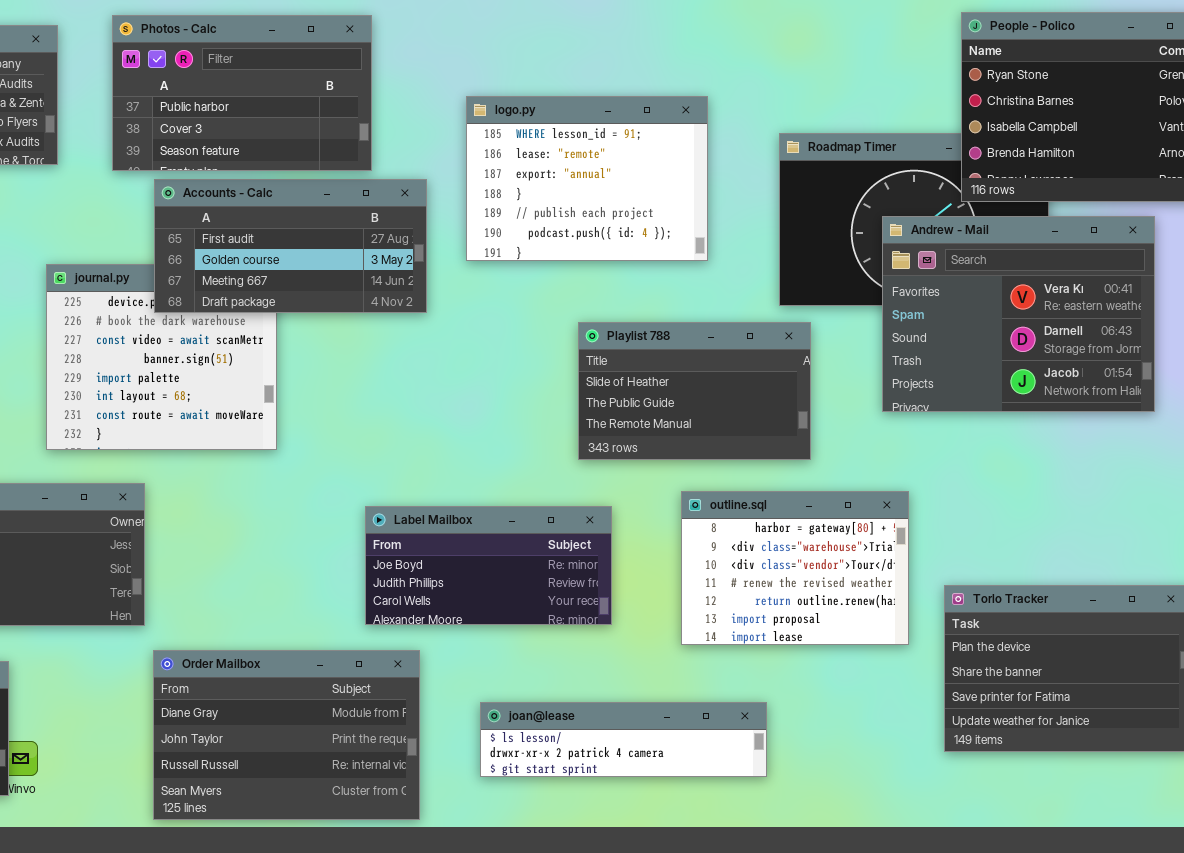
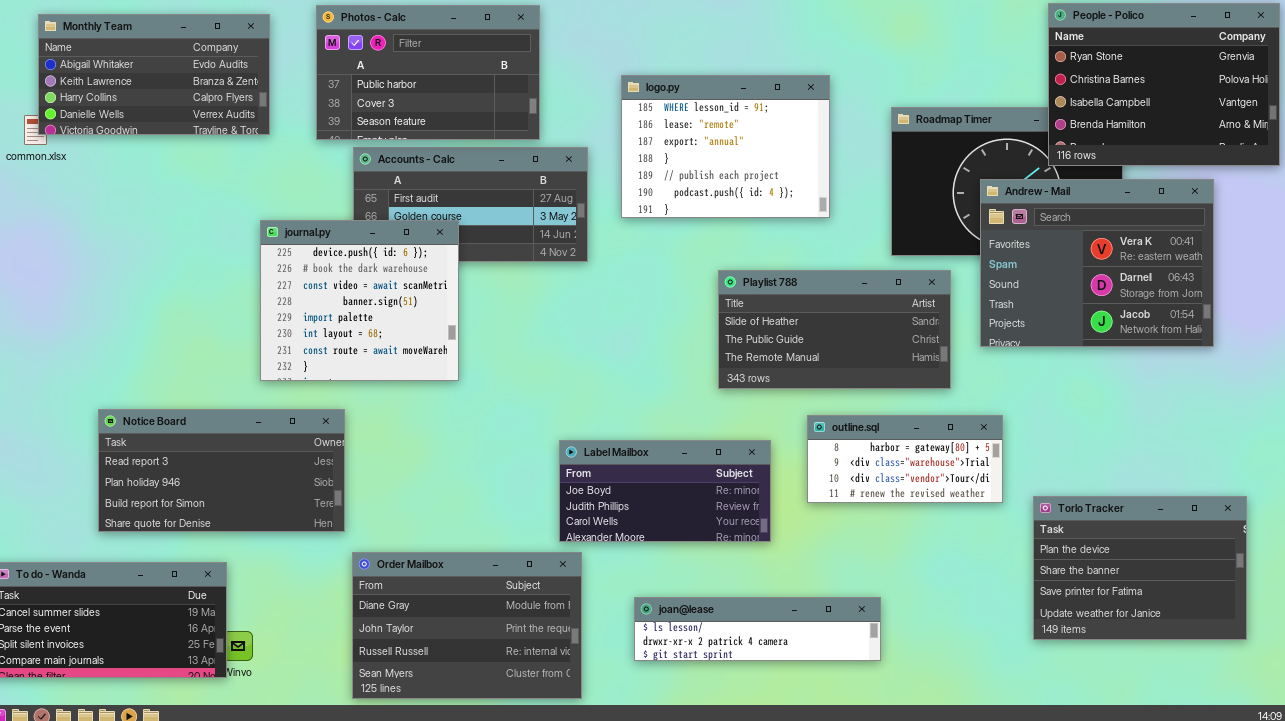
journal.py: [46,264,277,450] -> [260,220,459,381], raised
Playlist 788: [578,322,811,460] -> [718,270,951,389], resized
outline.sql: [681,491,909,645] -> [807,415,1003,503], resized
Label Mailbox: [365,506,612,625] -> [559,440,771,542], moved

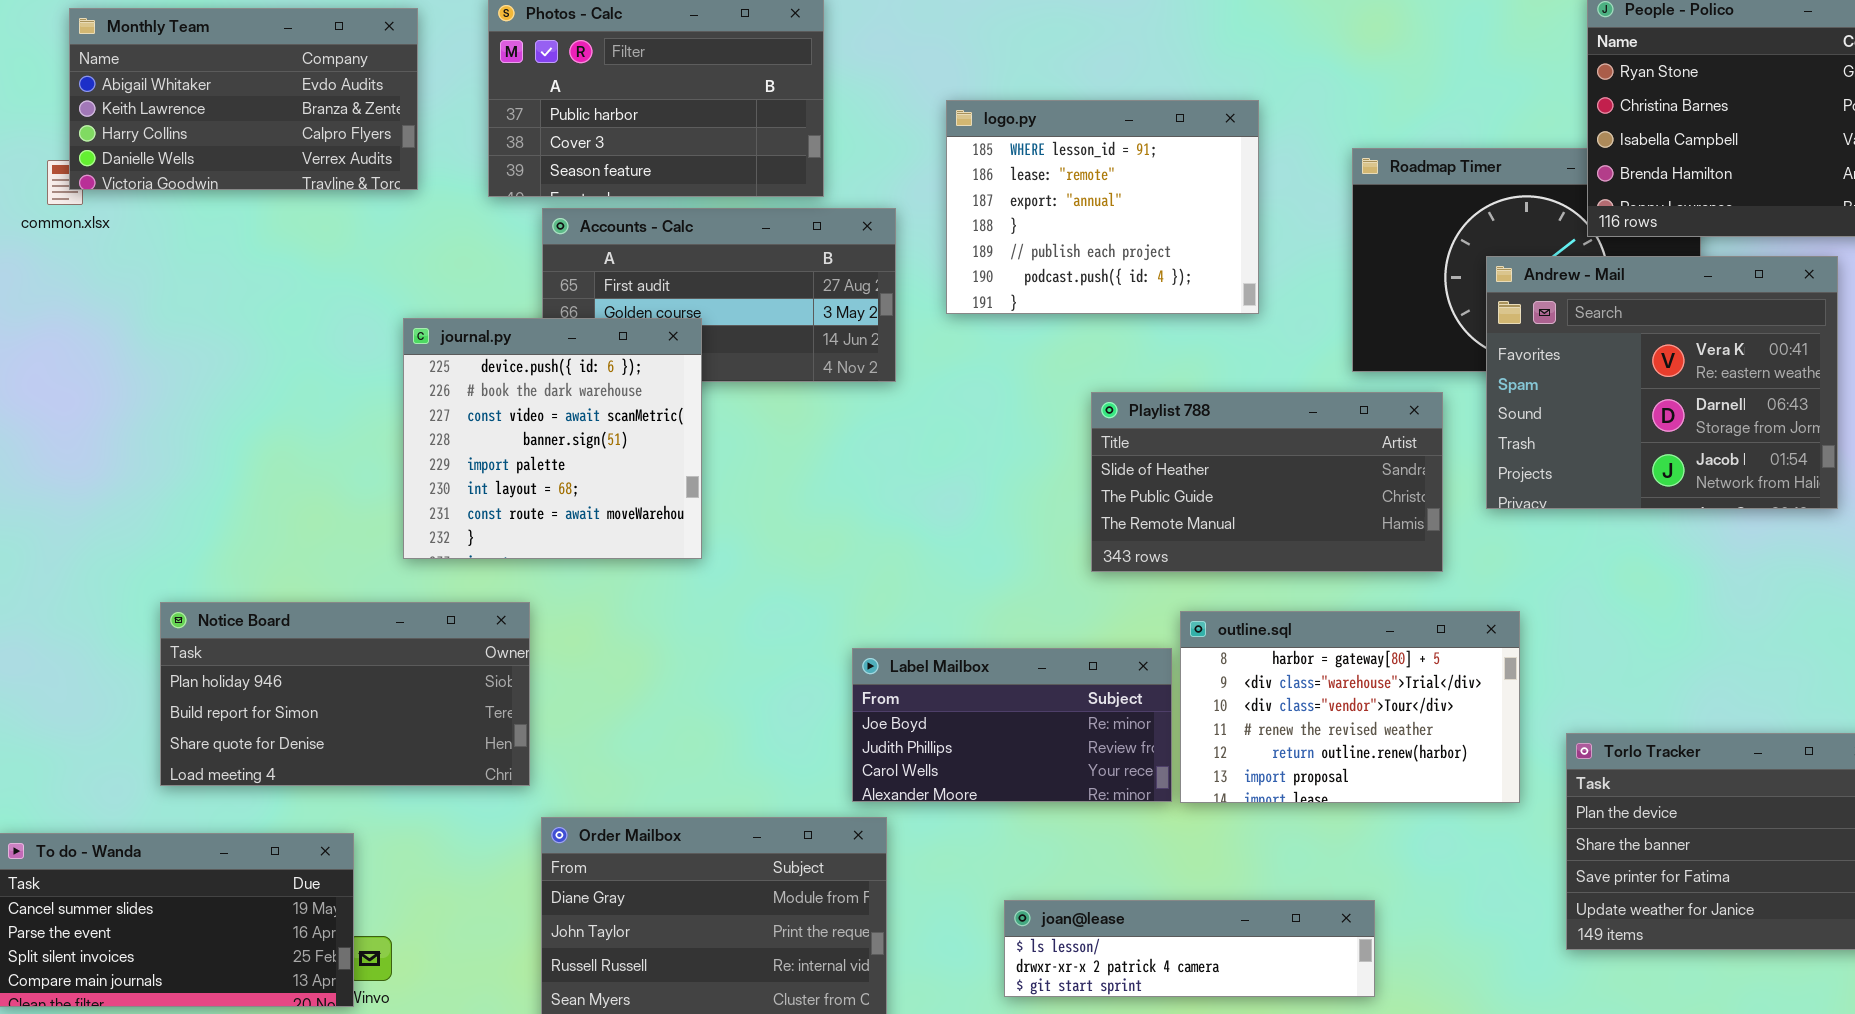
Notice Board: [98,409,345,532] -> [160,602,530,786], scrolled down 1 row
outline.sql: [807,415,1003,503] -> [1180,611,1520,803], resized
joan@lease: [634,597,881,661] -> [1004,900,1375,997], moved

